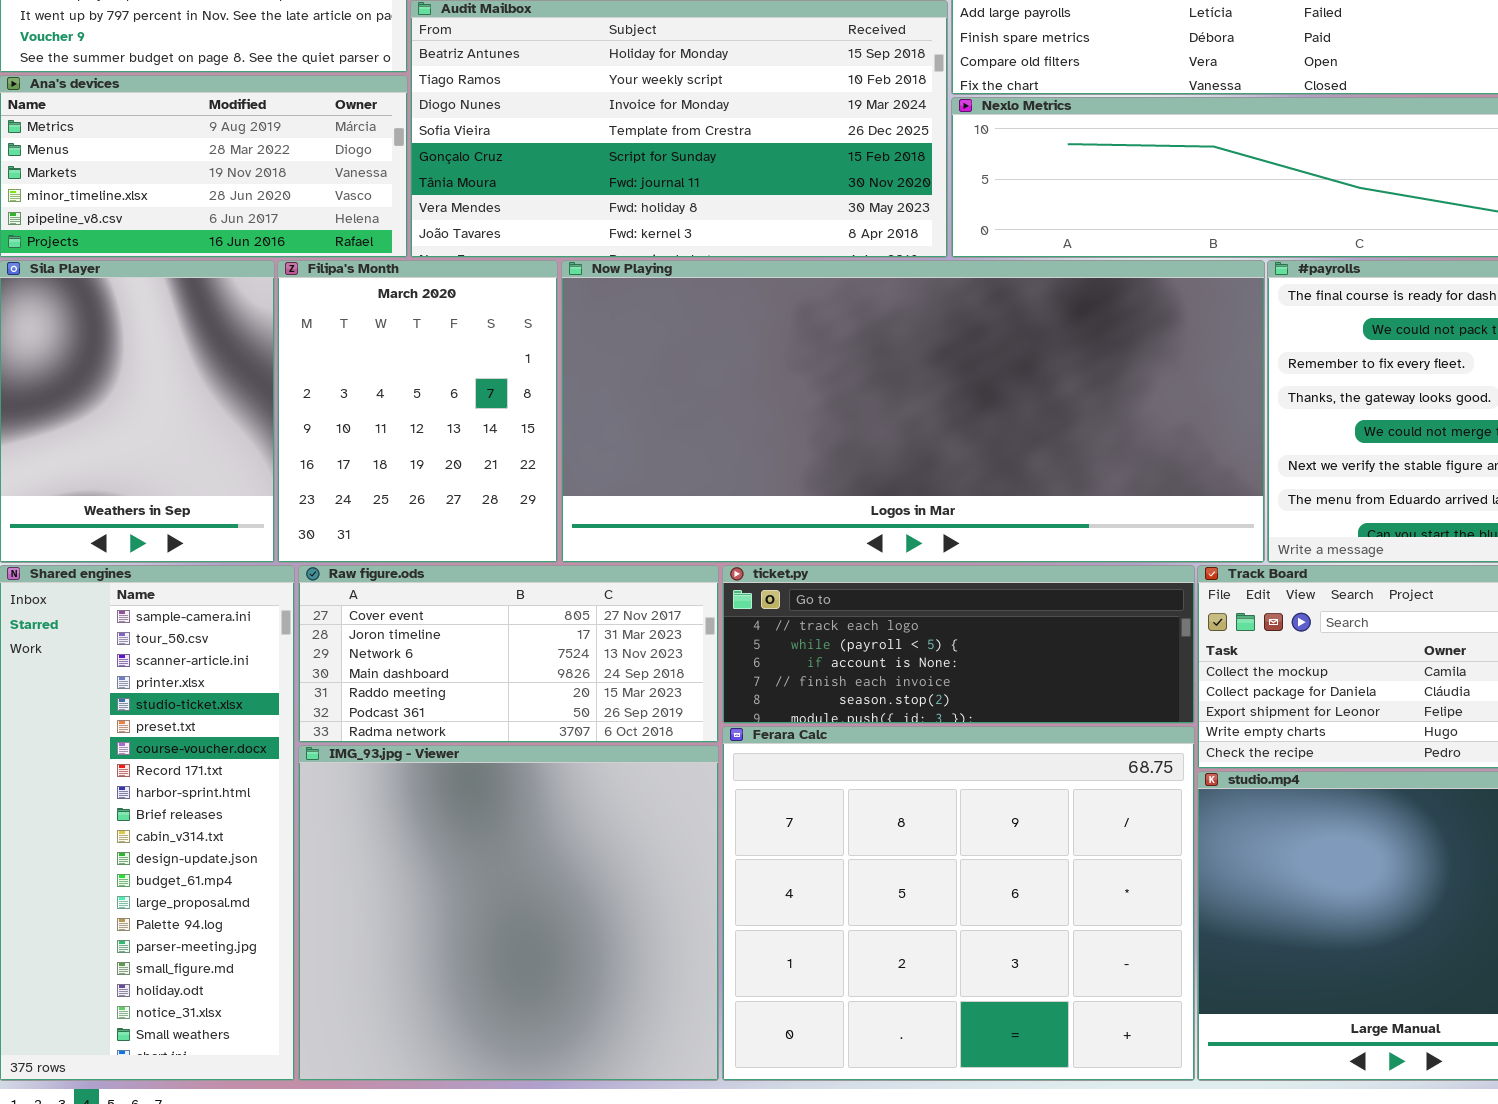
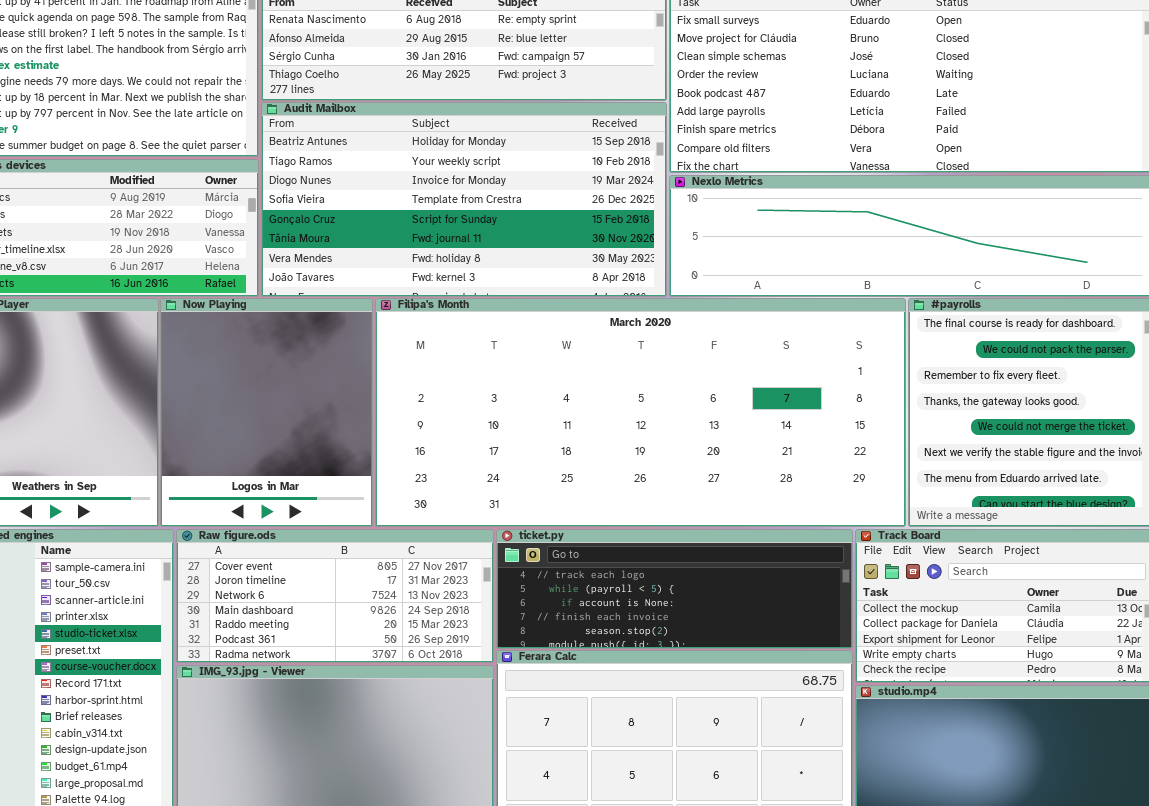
Filipa's Month: [277,260,558,563] -> [375,298,906,527], moved, resized
Now Playing: [561,260,1265,563] -> [160,298,373,527], moved, resized

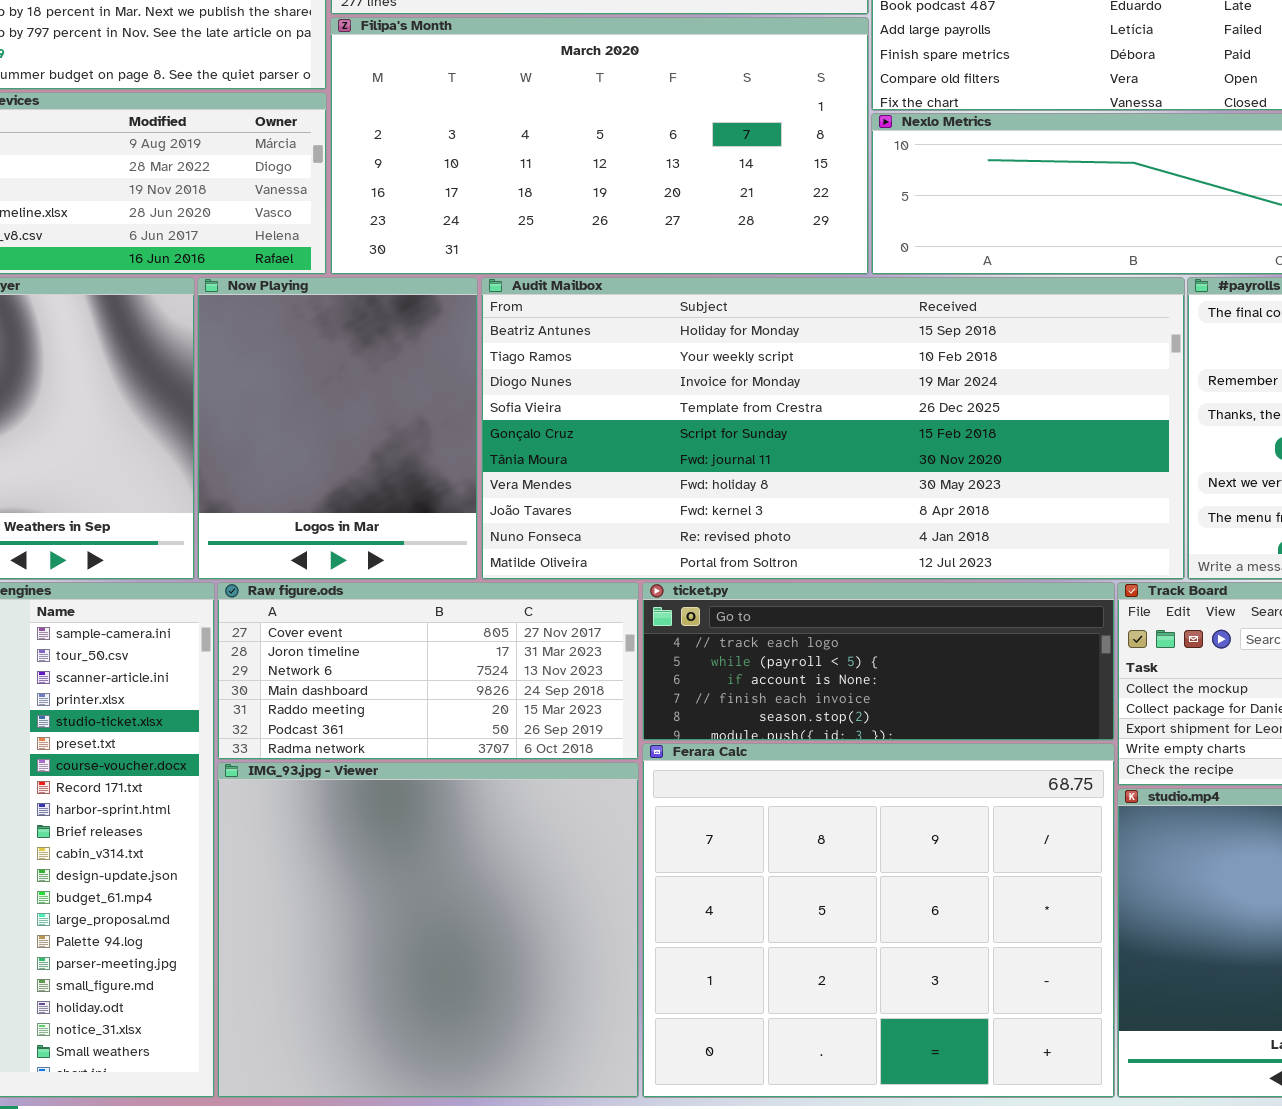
Audit Mailbox: [261,102,667,297] -> [481,277,1185,580], moved, resized
Filipa's Month: [375,298,906,527] -> [330,17,869,275], moved, resized

